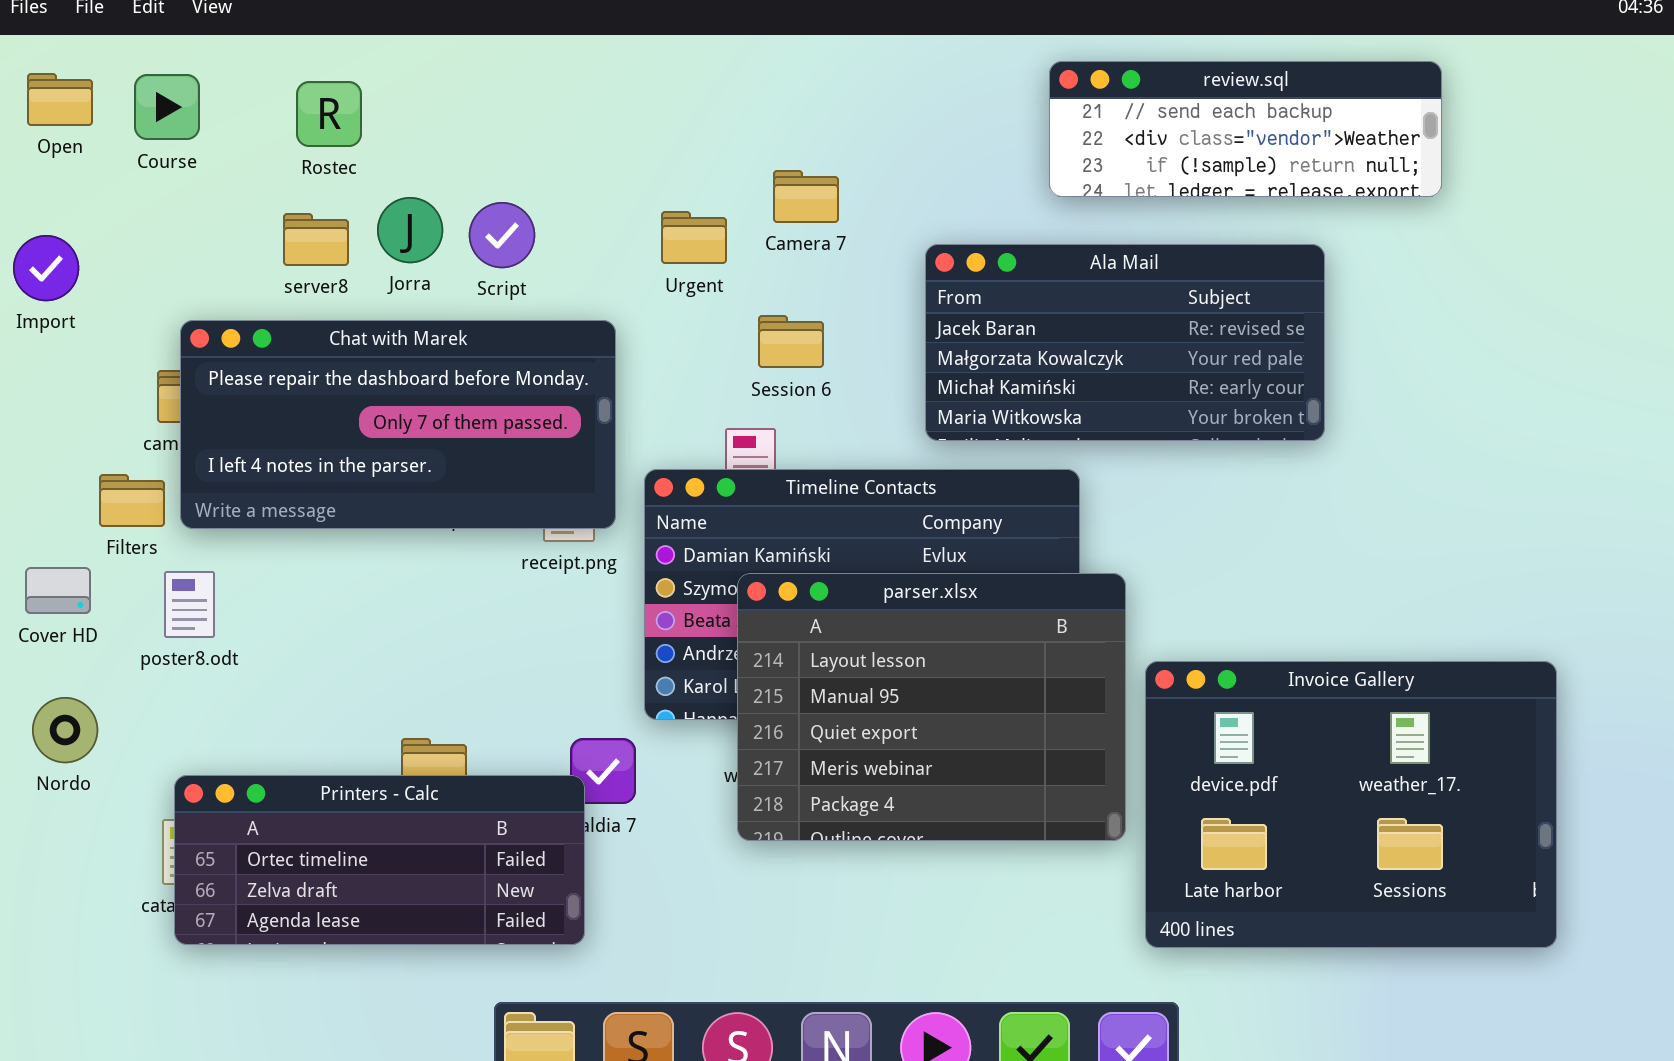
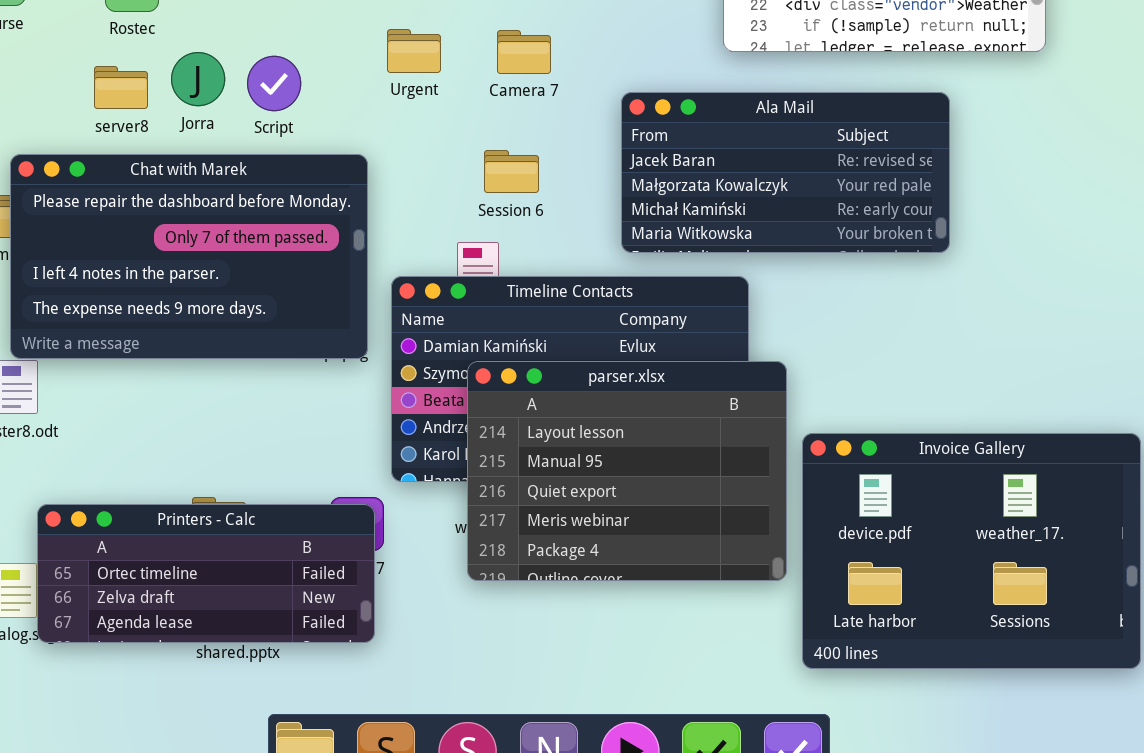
Urgent: [661,211,727,264] -> [387,29,441,73], moved
Chat with Marek: [180,320,616,529] -> [10,154,368,359], resized
Printers - Calc: [174,775,585,945] -> [37,504,375,643], moved

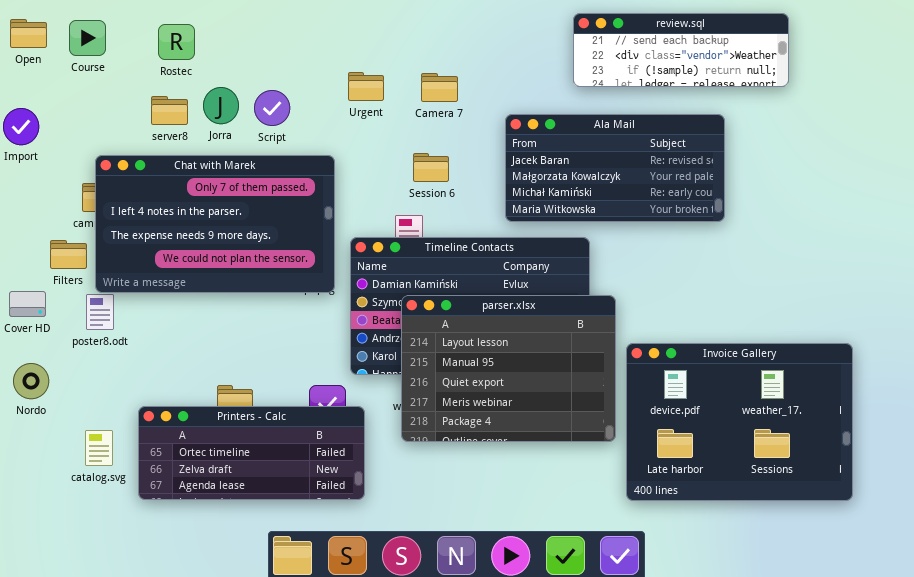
Chat with Marek: [10,154,368,359] -> [95,155,335,293], scrolled down 1 row
Printers - Calc: [37,504,375,643] -> [138,406,365,500], moved

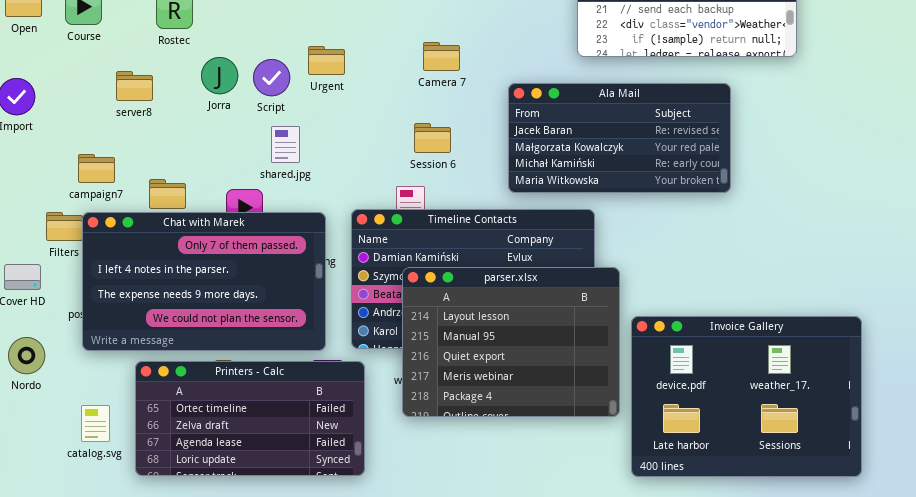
Urgent: [348,72,384,101] -> [308,46,345,75], moved
server8: [151,96,188,125] -> [116,71,153,101], moved
Chat with Marek: [95,155,335,293] -> [82,212,326,351], moved
Printers - Calc: [138,406,365,500] -> [135,361,365,476], resized

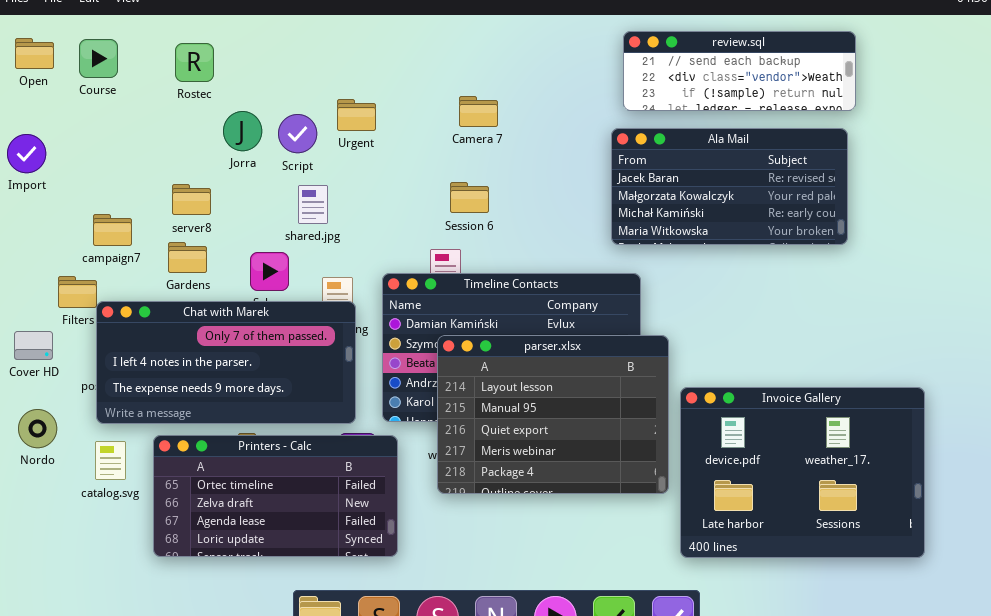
server8: [116,71,153,101] -> [172,184,211,215], moved
Ala Mail: [508,83,731,193] -> [611,128,848,245], moved
Chat with Marek: [82,212,326,351] -> [96,301,356,424], resized
catalog.svg: [81,405,110,442] -> [95,441,126,480], moved

